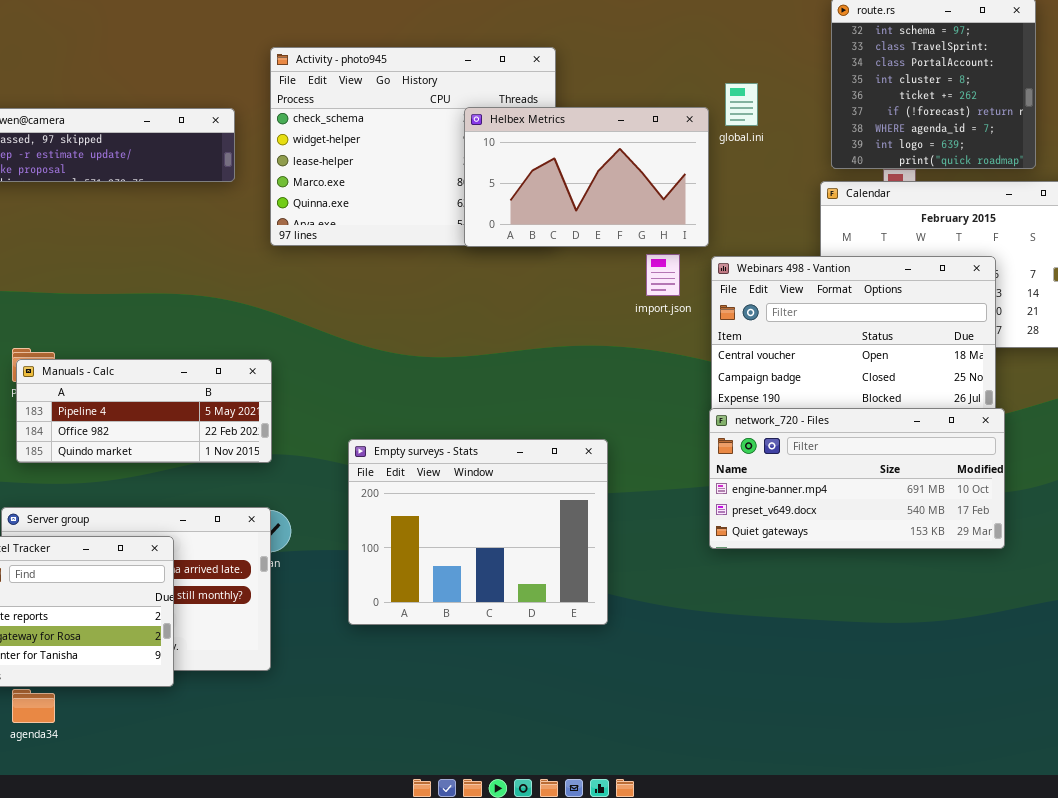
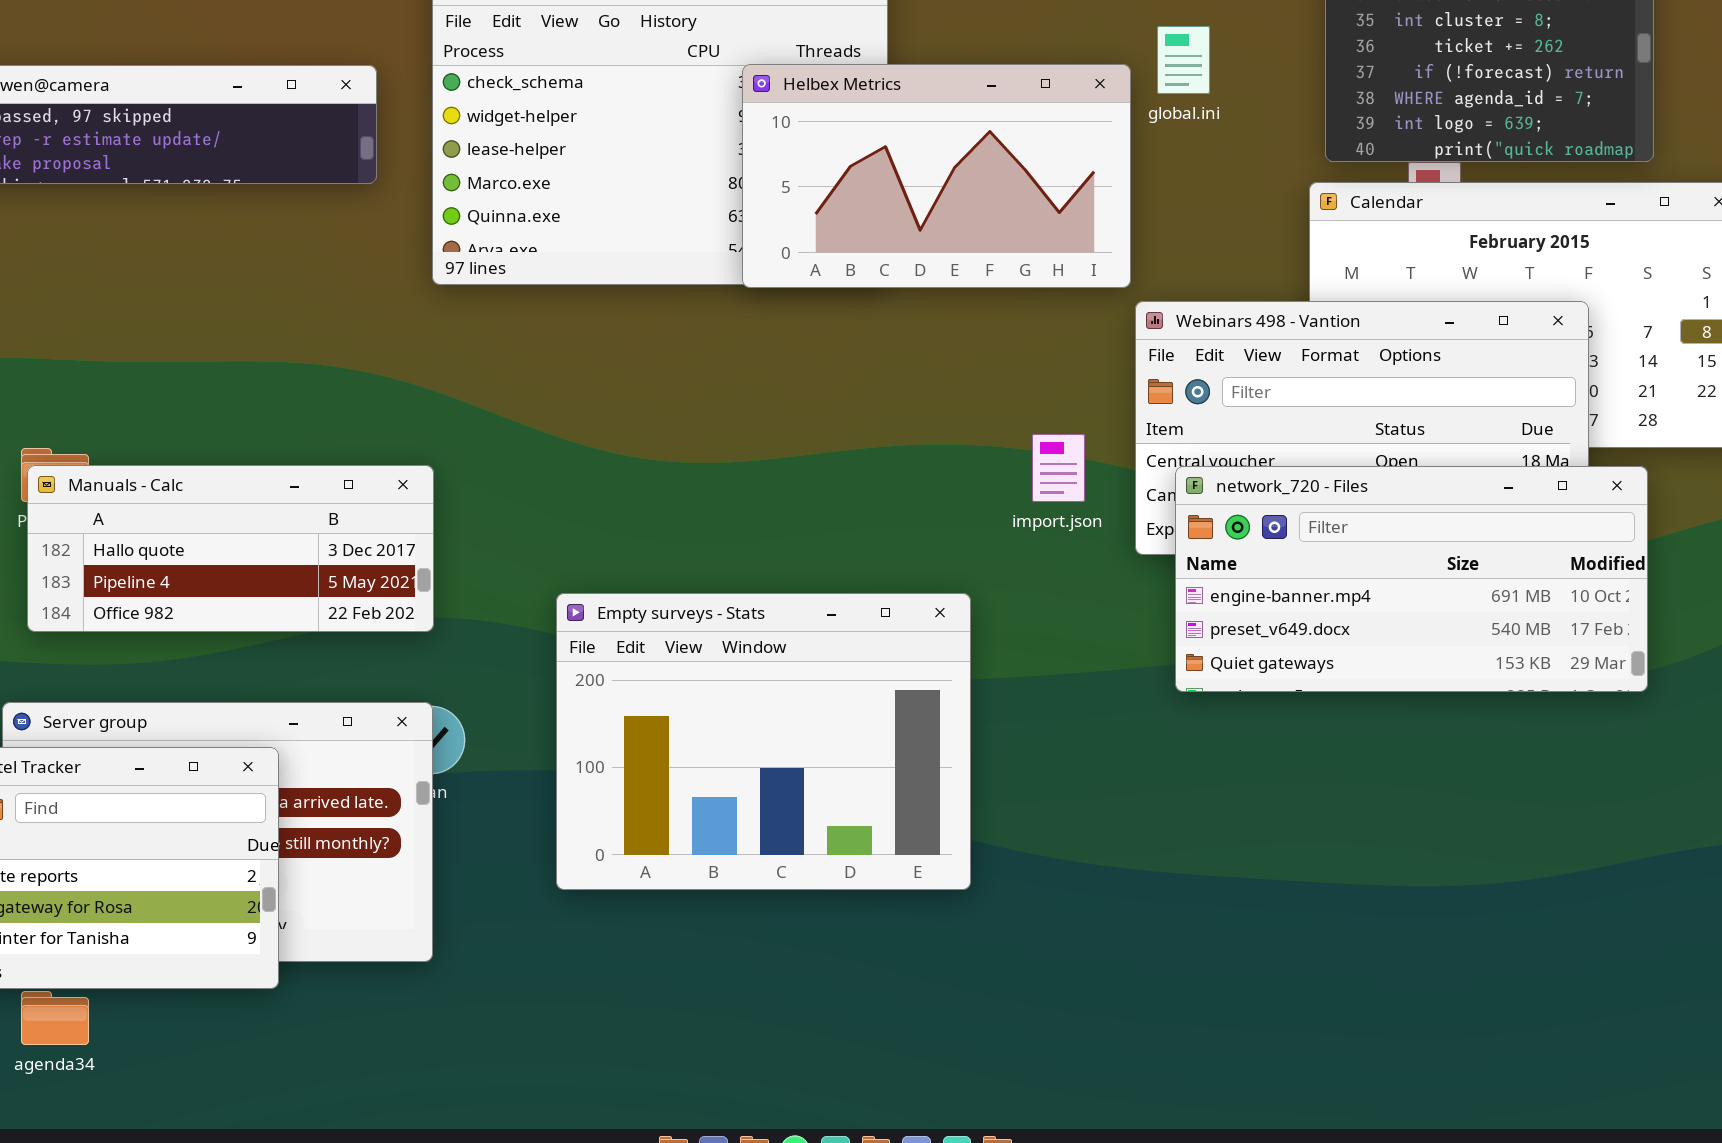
import.json: [646,254,680,296] -> [1032,434,1085,502], moved
Manuals - Calc: [16,359,272,463] -> [27,465,434,632], scrolled up 1 row
network_720 - Files: [709,408,1005,549] -> [1175,466,1648,692], moved

